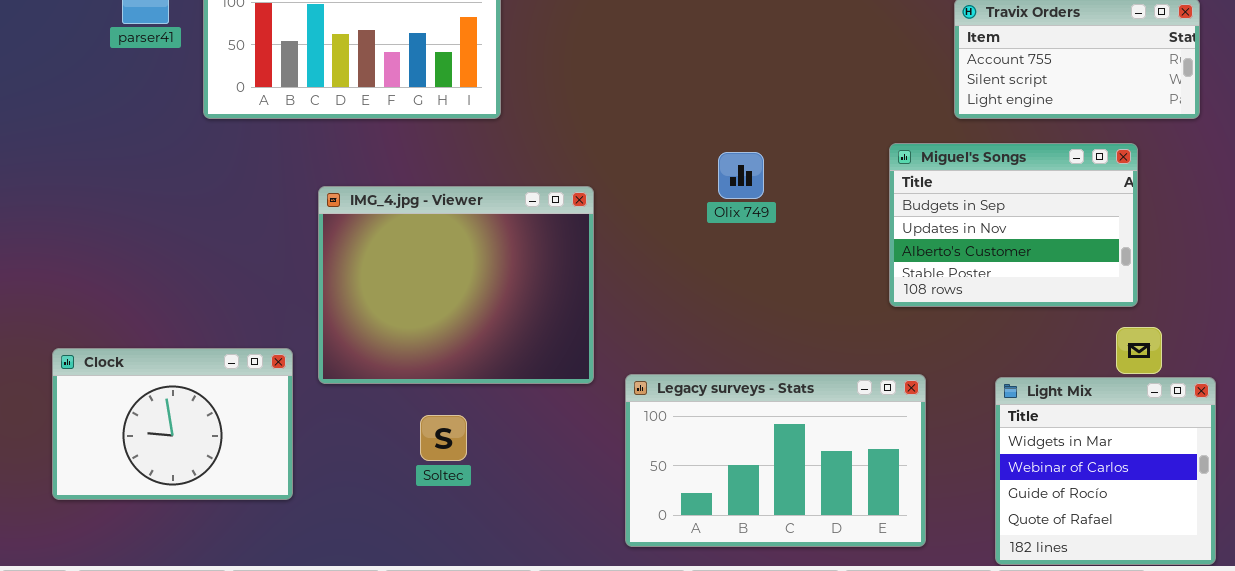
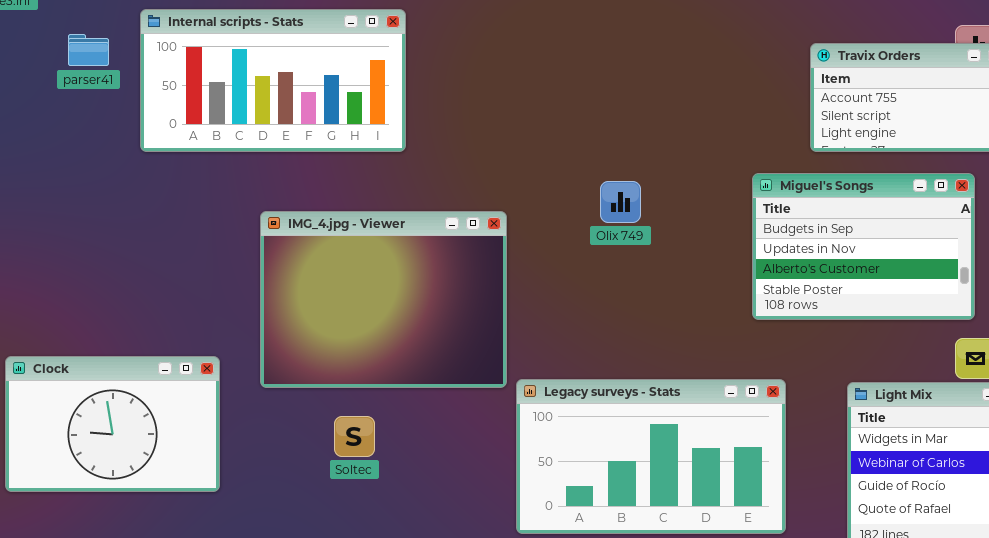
IMG_4.jpg - Viewer: [318,186,594,384] -> [260,211,507,388], moved

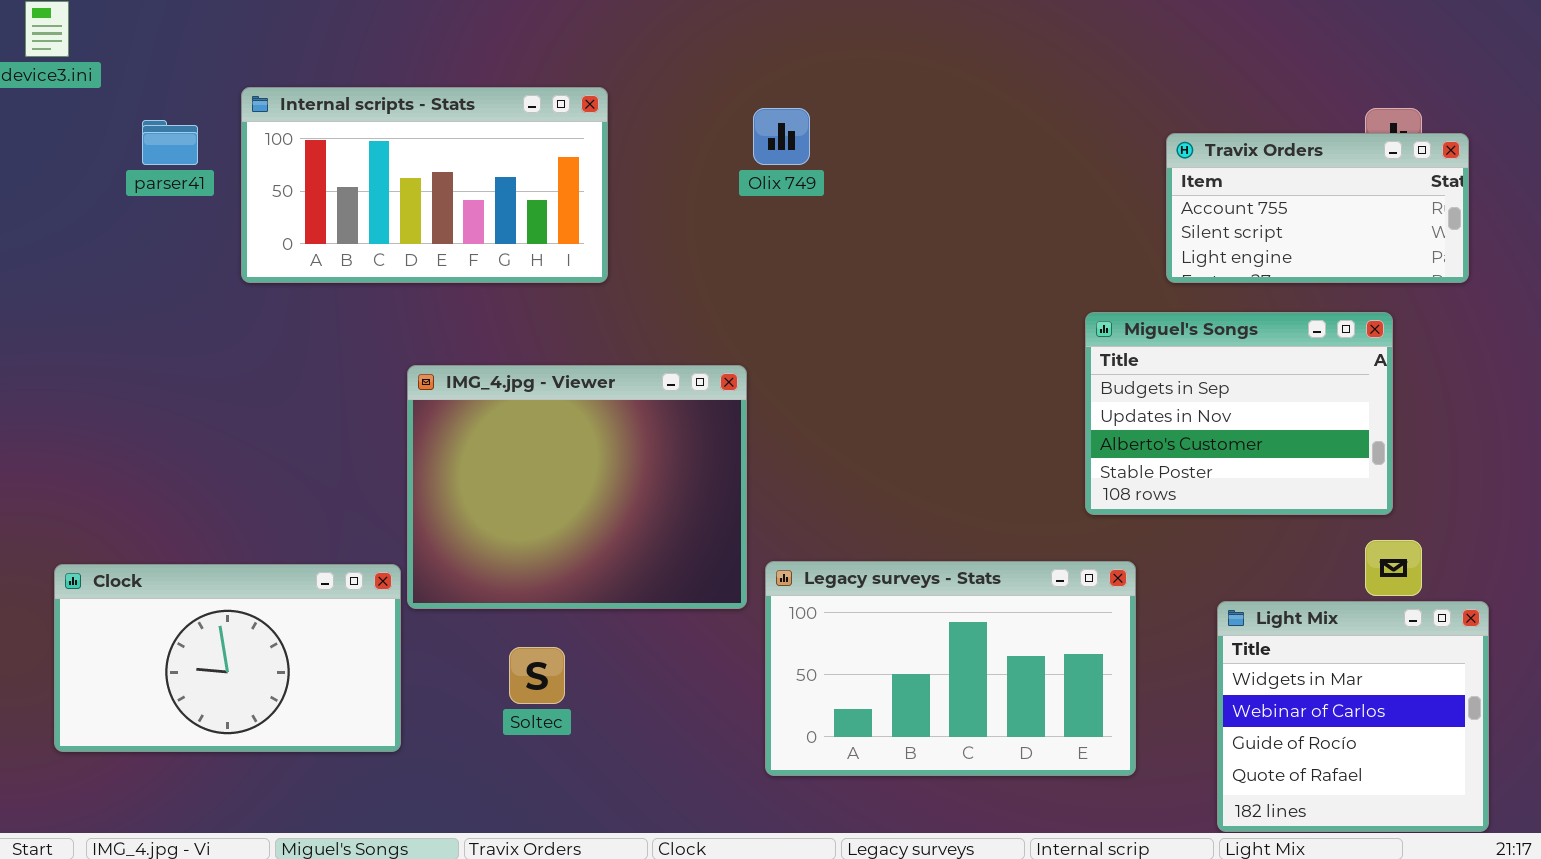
Olix 749: [600,181,641,223] -> [753,108,810,165], moved
Clock: [5,356,220,492] -> [54,564,401,752], resized
Legacy surveys - Stats: [516,379,786,534] -> [765,561,1136,776], moved

